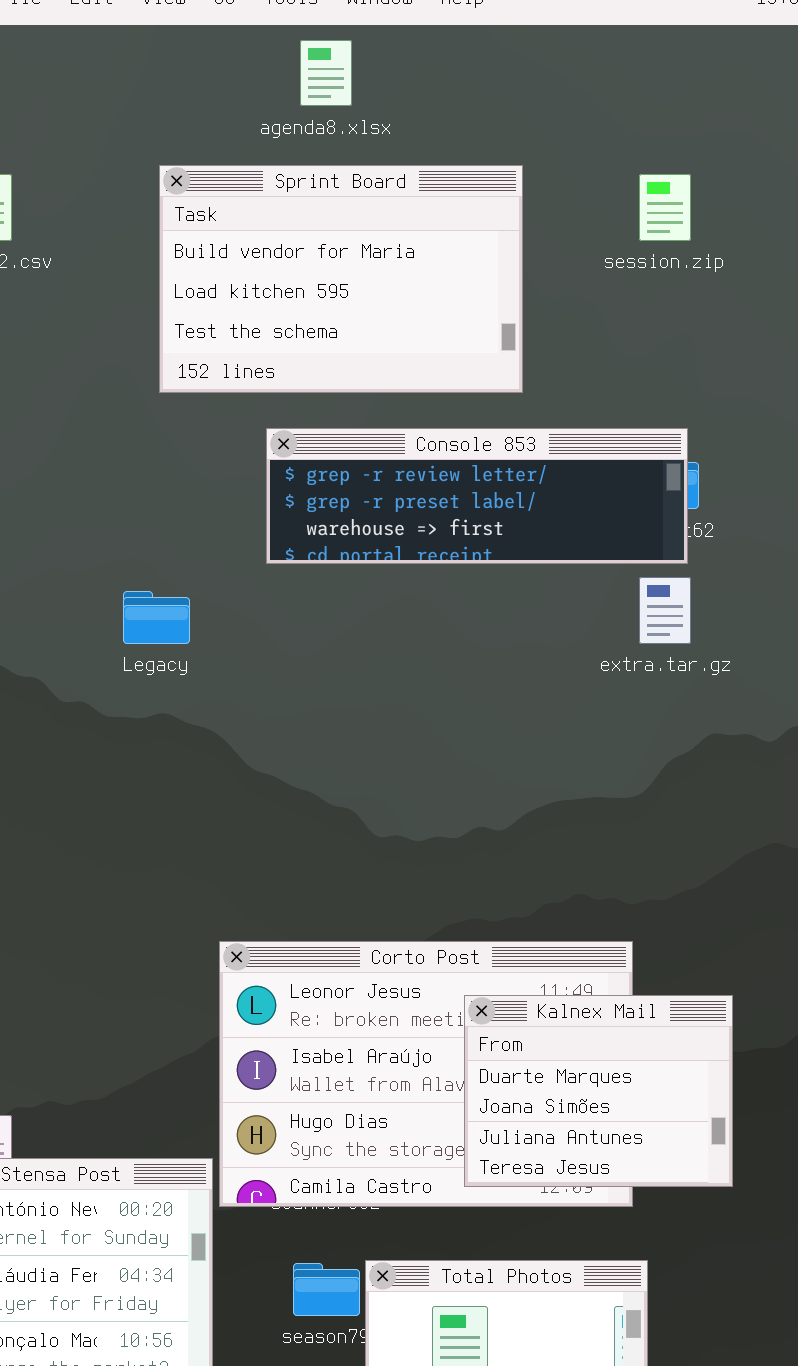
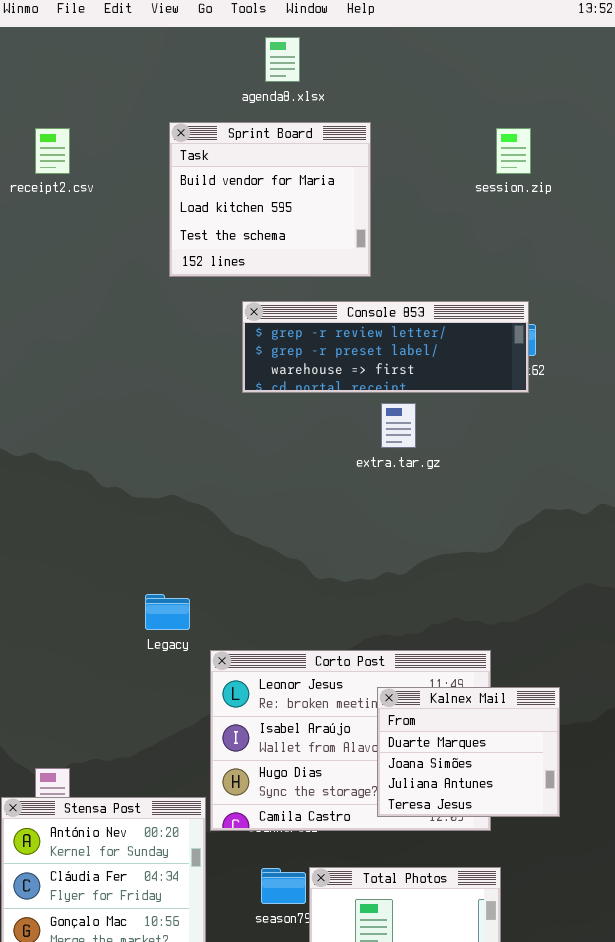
Sprint Board: [159,165,523,393] -> [169,122,371,277], resized
extra.tar.gz: [639,577,691,644] -> [381,403,416,448], moved
Legacy: [123,591,190,644] -> [145,594,190,630], moved

